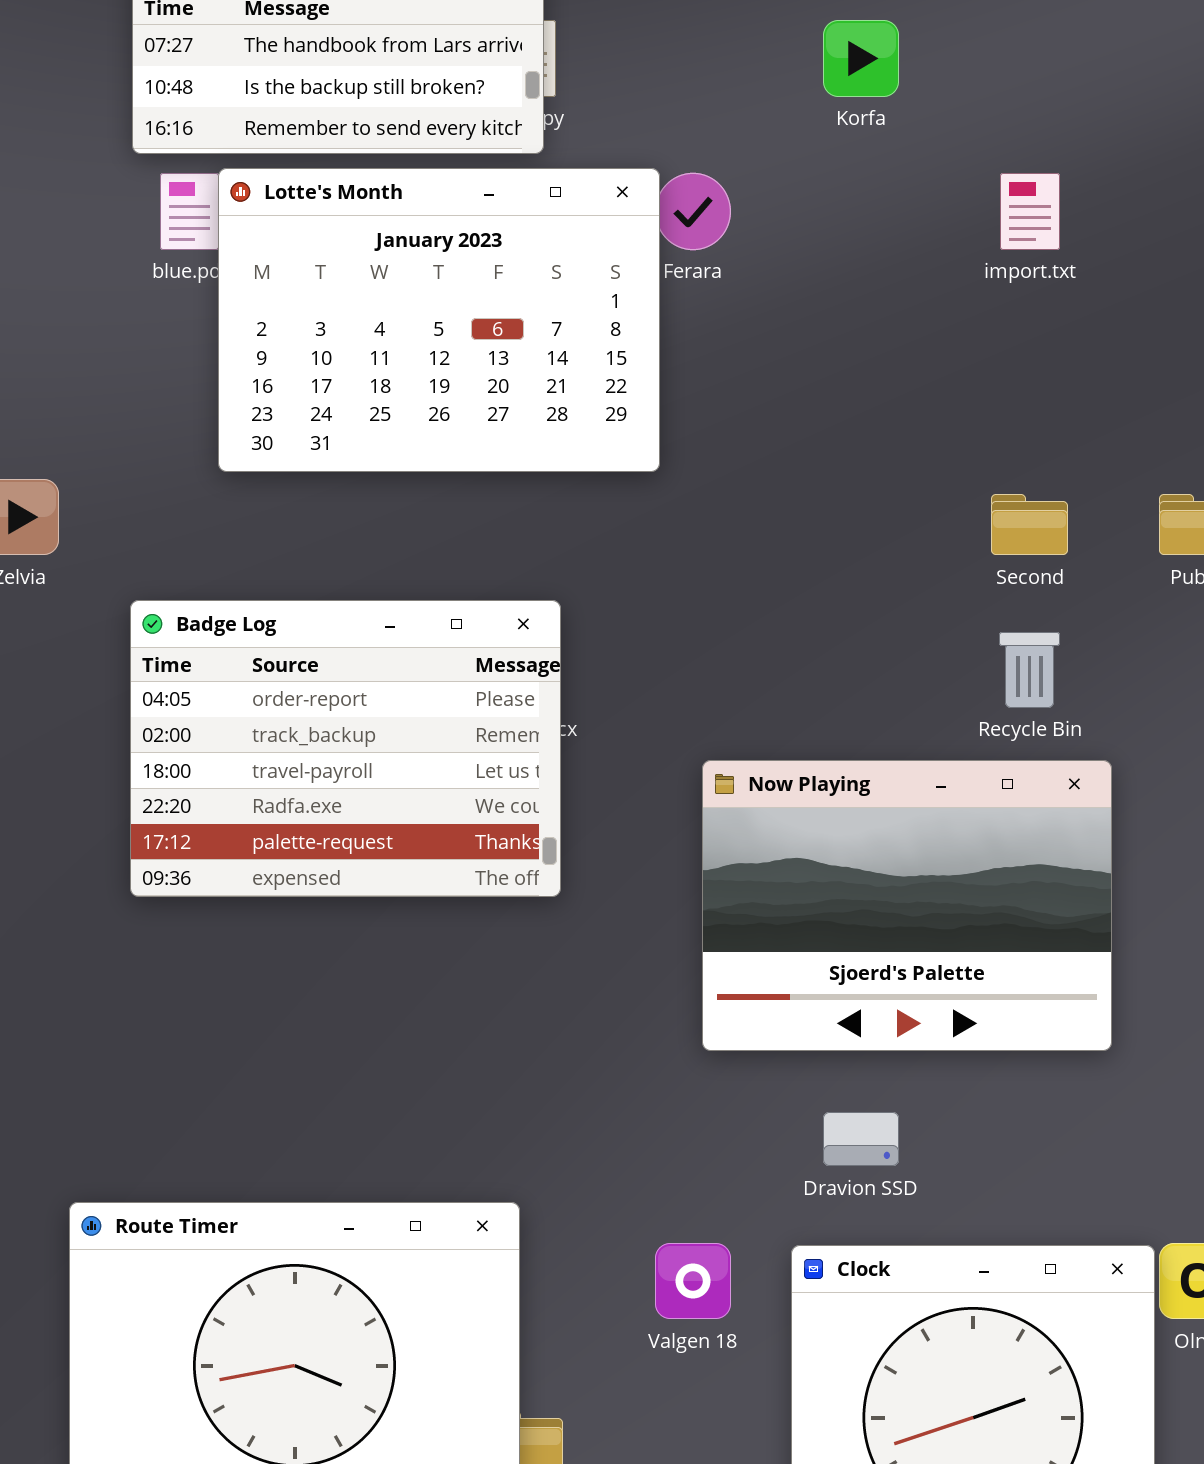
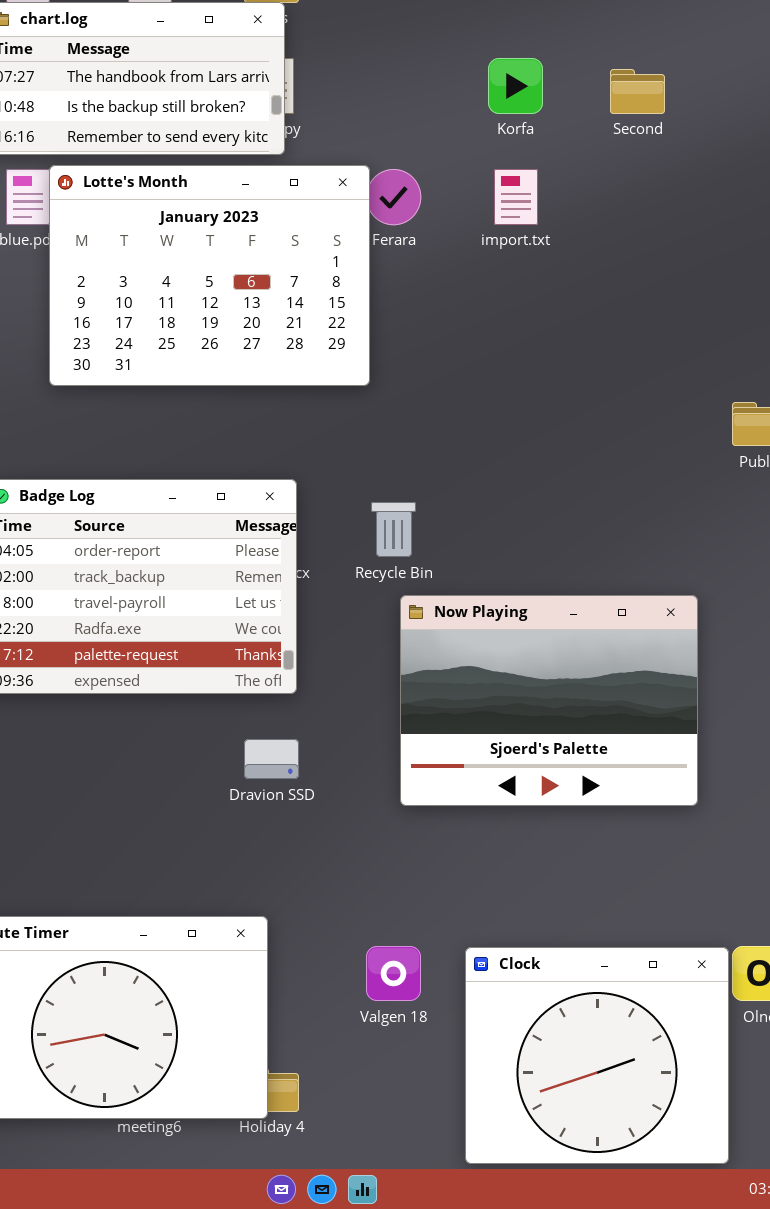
import.txt: [1000,173,1060,250] -> [494,169,538,225], moved
Second: [991,494,1068,555] -> [610,69,665,114], moved
Recycle Bin: [999,632,1060,708] -> [371,502,416,557], moved
Dravion SSD: [823,1112,899,1166] -> [244,739,299,779], moved

